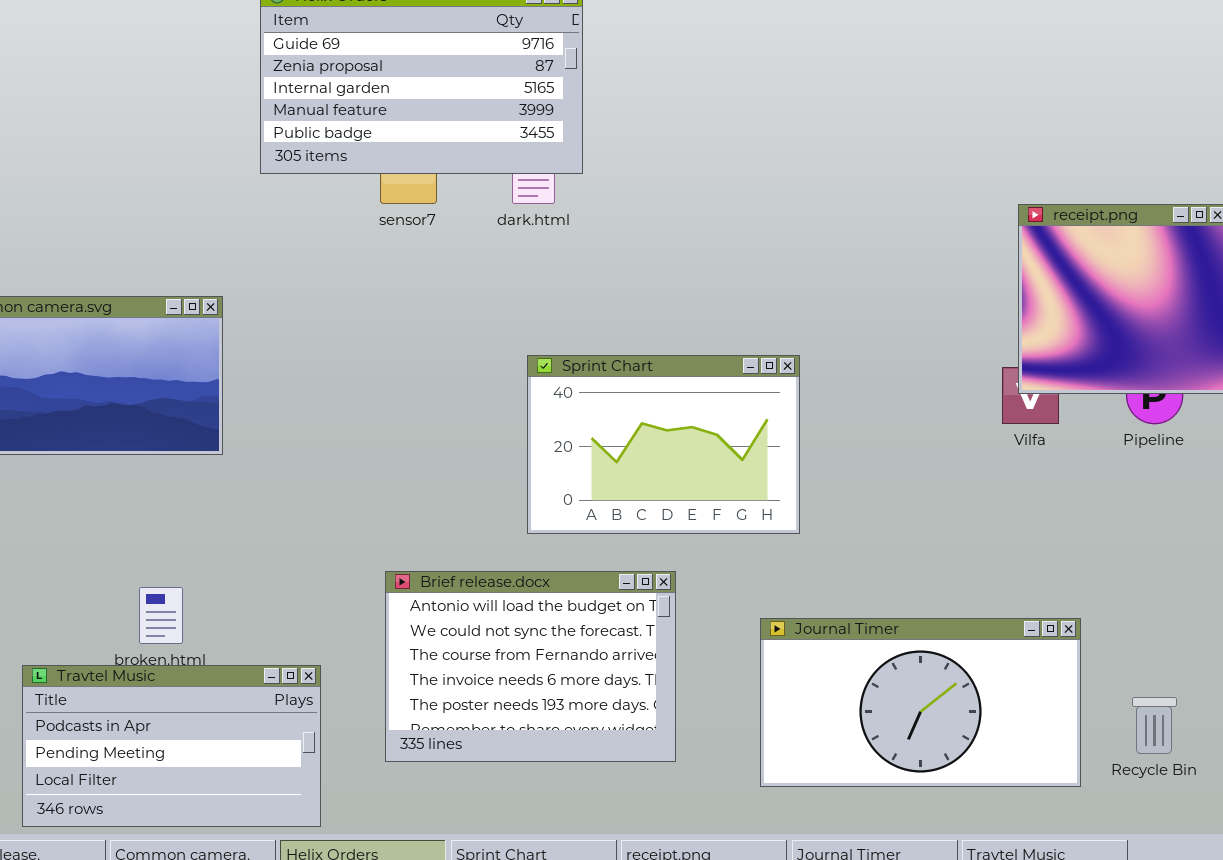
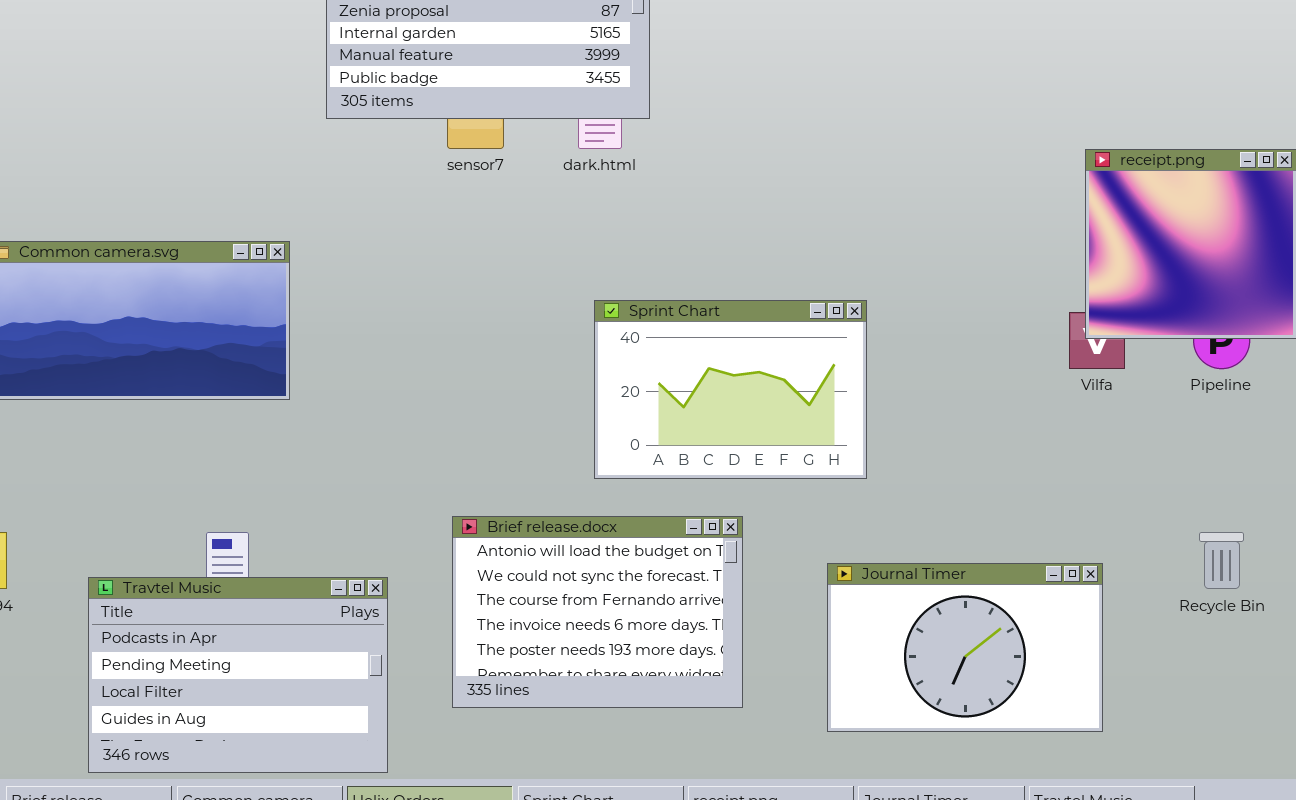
Journal Timer: [760,618,1081,787] -> [827,563,1103,732], resized
Travtel Music: [22,665,321,827] -> [88,577,388,773], resized
Recycle Bin: [1132,697,1177,754] -> [1199,532,1244,589], moved

